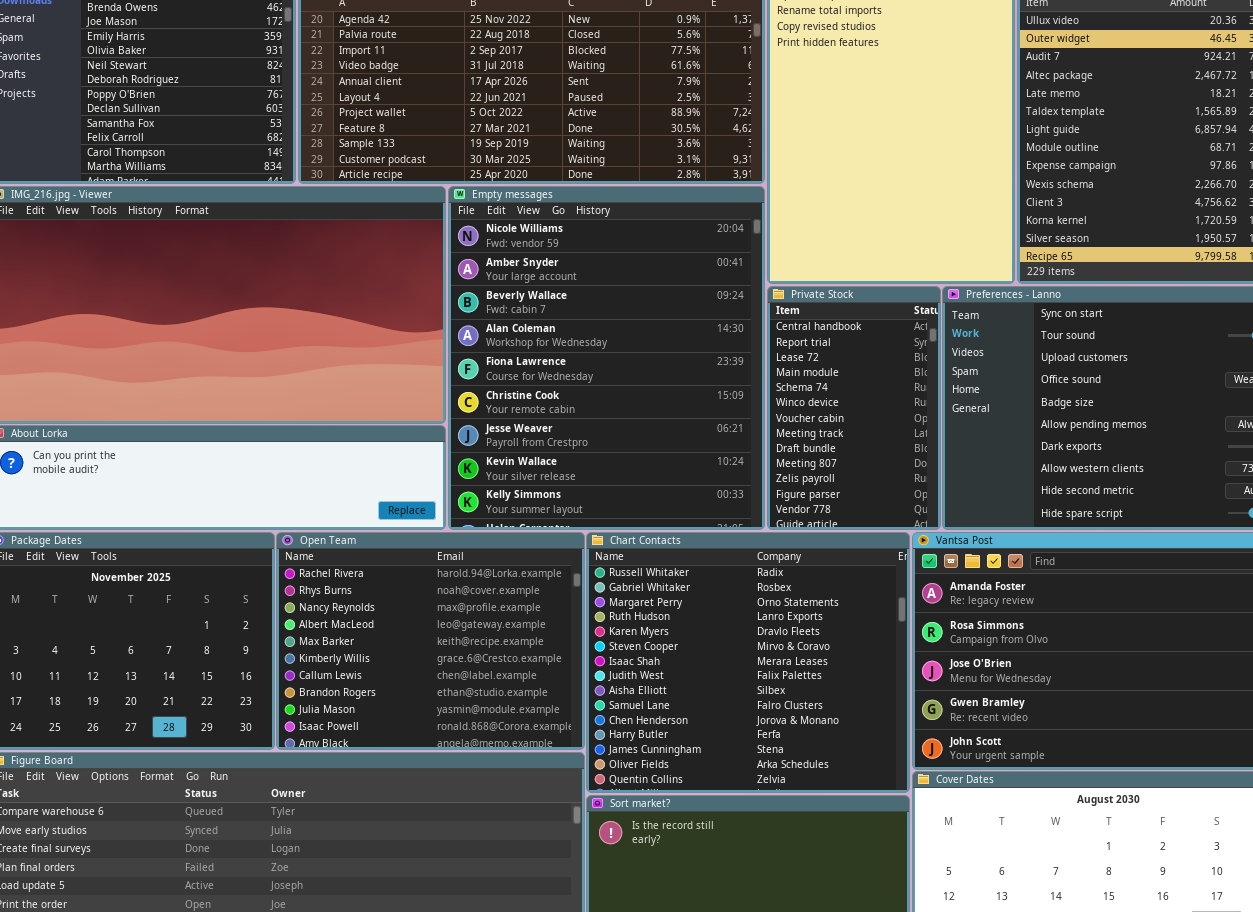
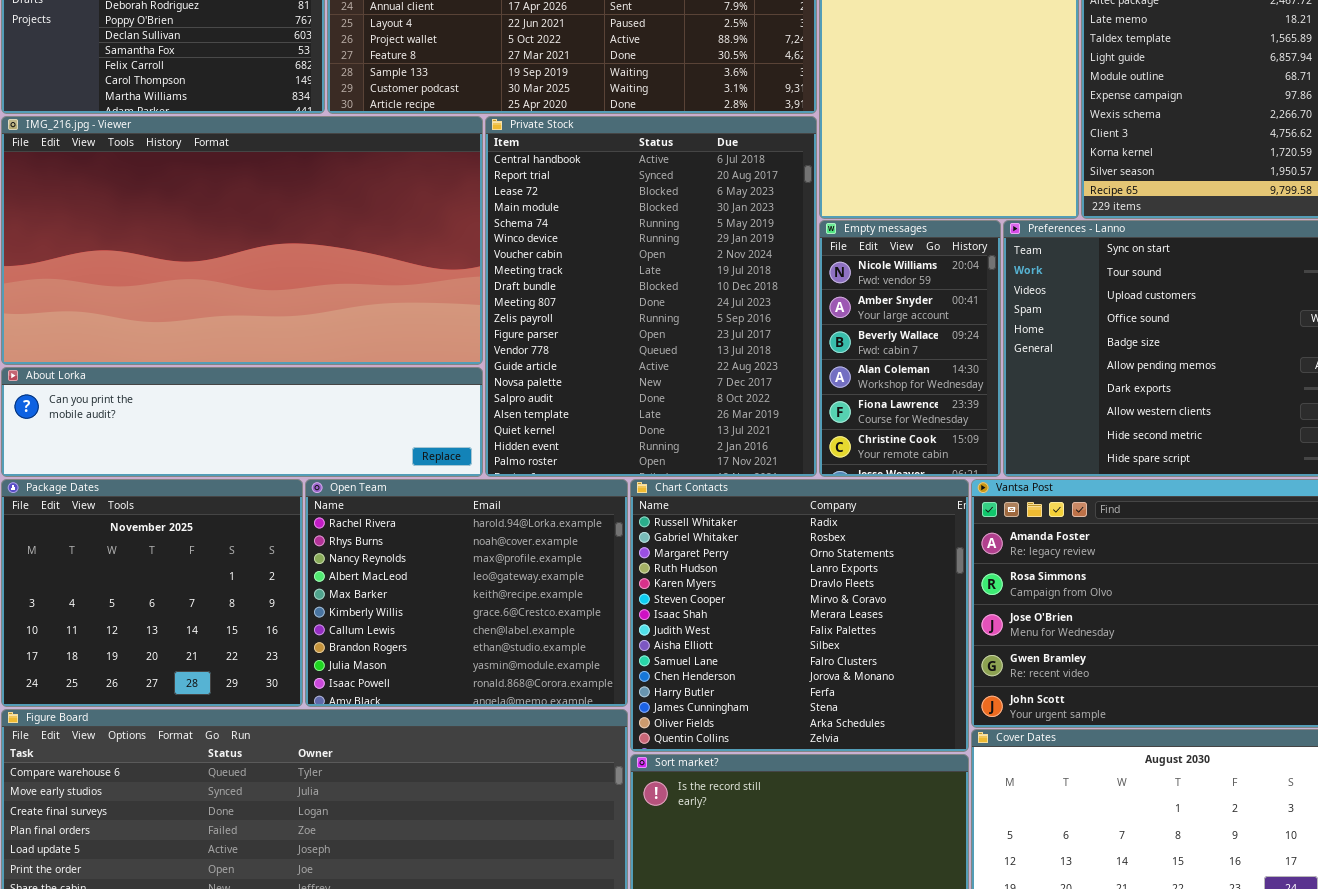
Empty messages: [448,186,765,530] -> [819,220,1001,477], moved, resized
Private Stock: [767,286,941,530] -> [485,116,817,477], moved, resized

